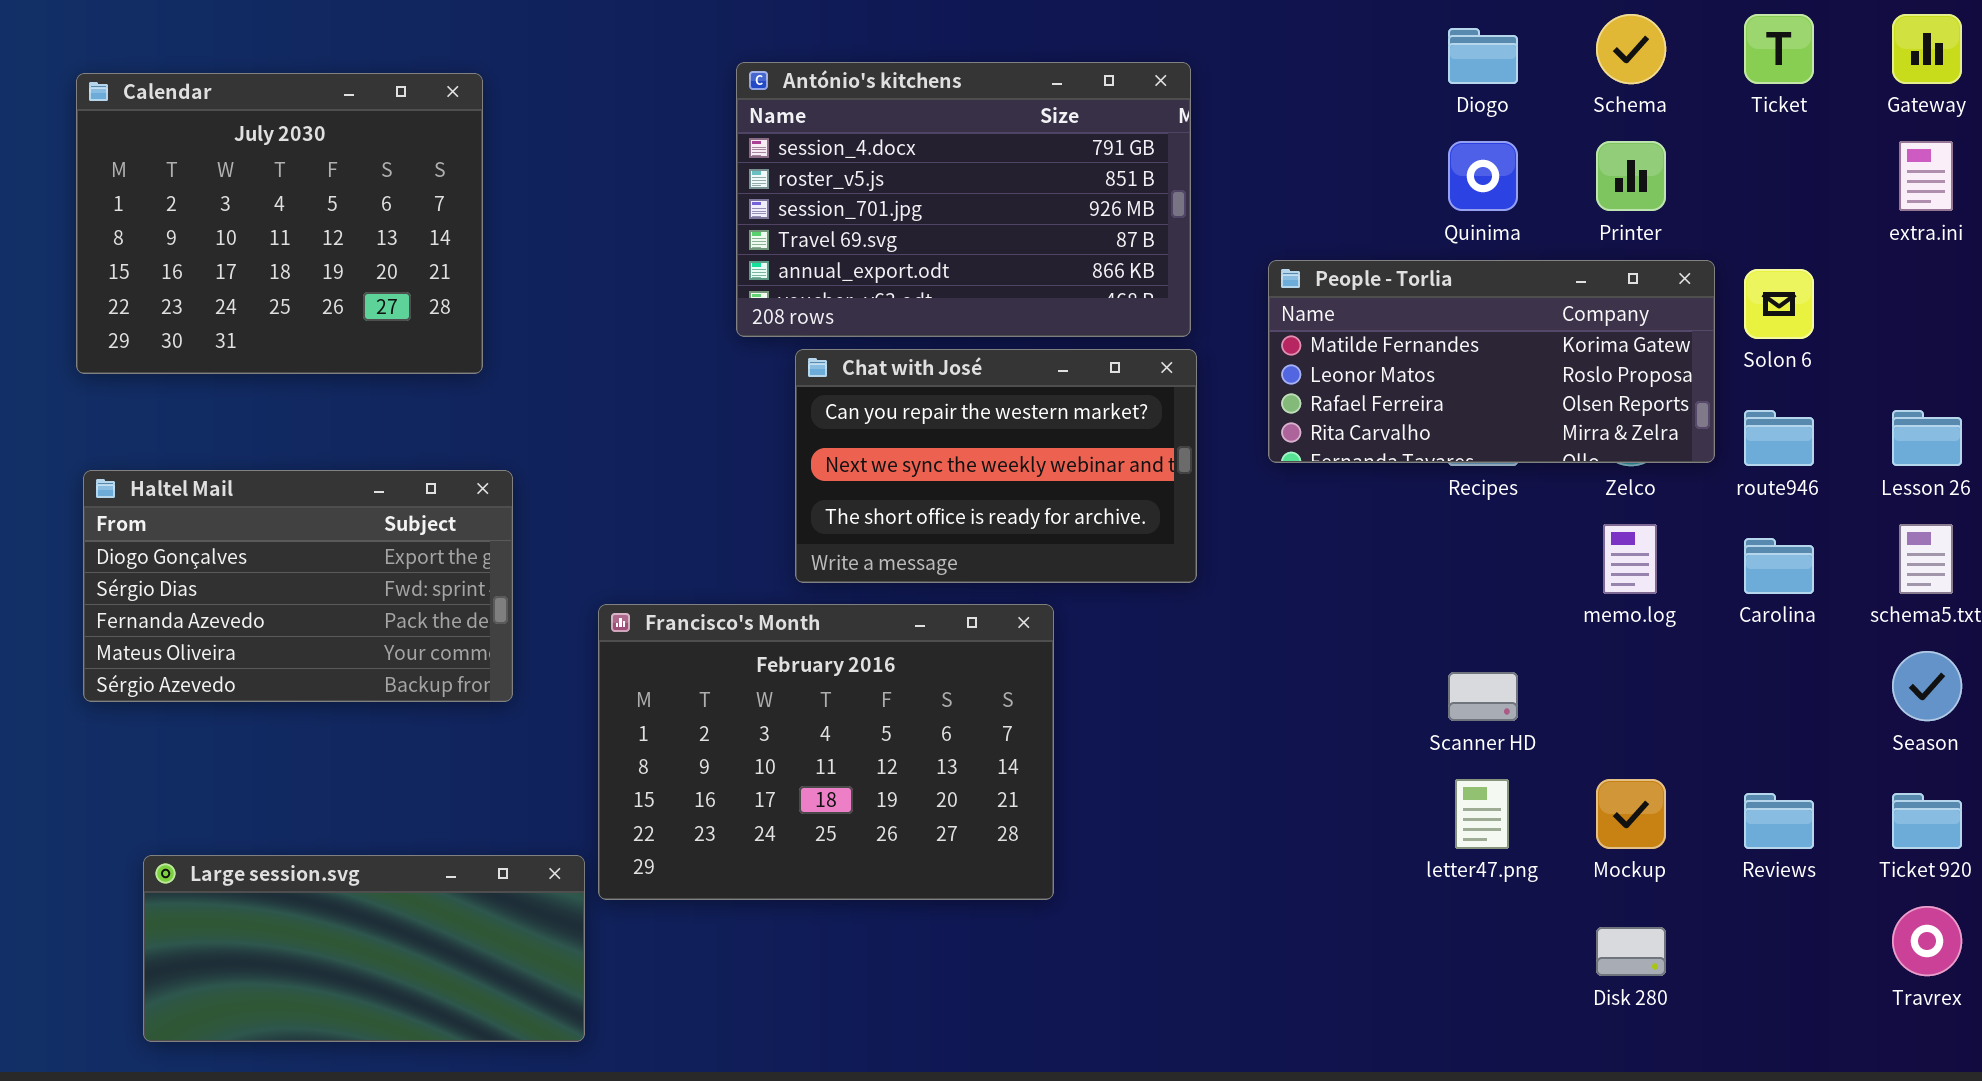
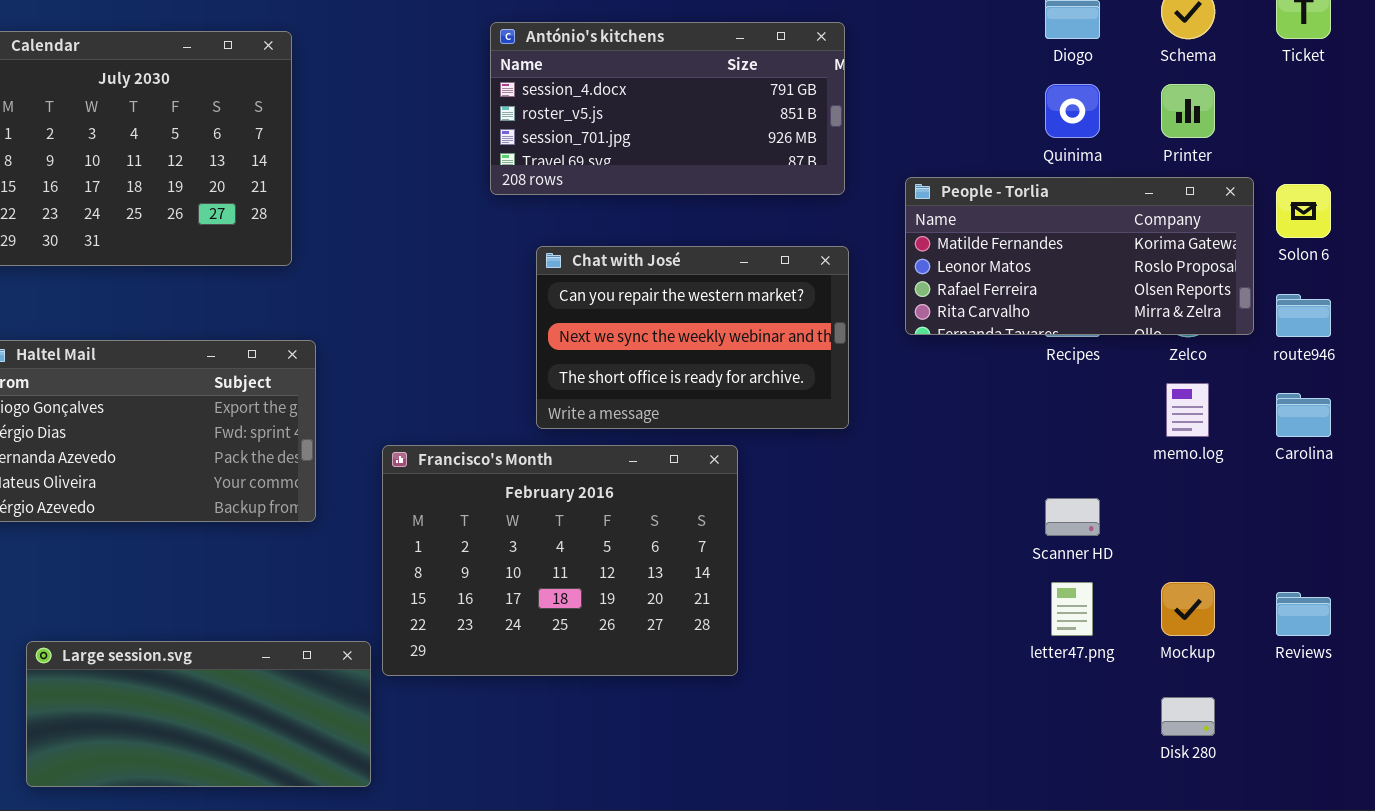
António's kitchens: [736,62,1191,337] -> [490,22,845,195], resized

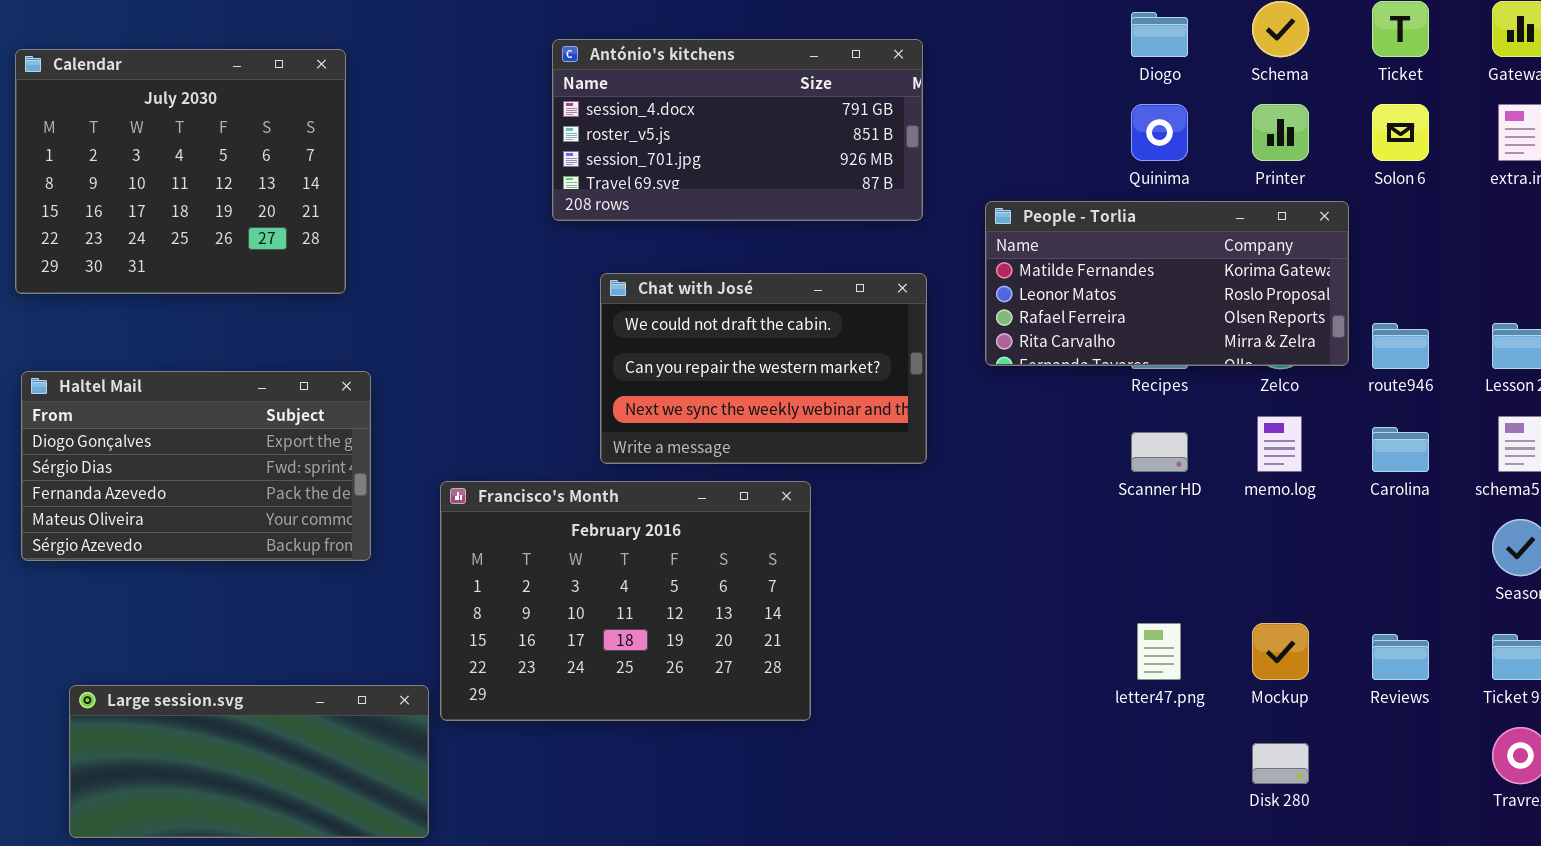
Solon 6: [1276,184,1331,238] -> [1372,104,1429,161], moved
Chat with José: [536,246,849,429] -> [600,273,927,464], scrolled up 1 row
Scanner HD: [1045,498,1100,536] -> [1131,432,1188,472], moved

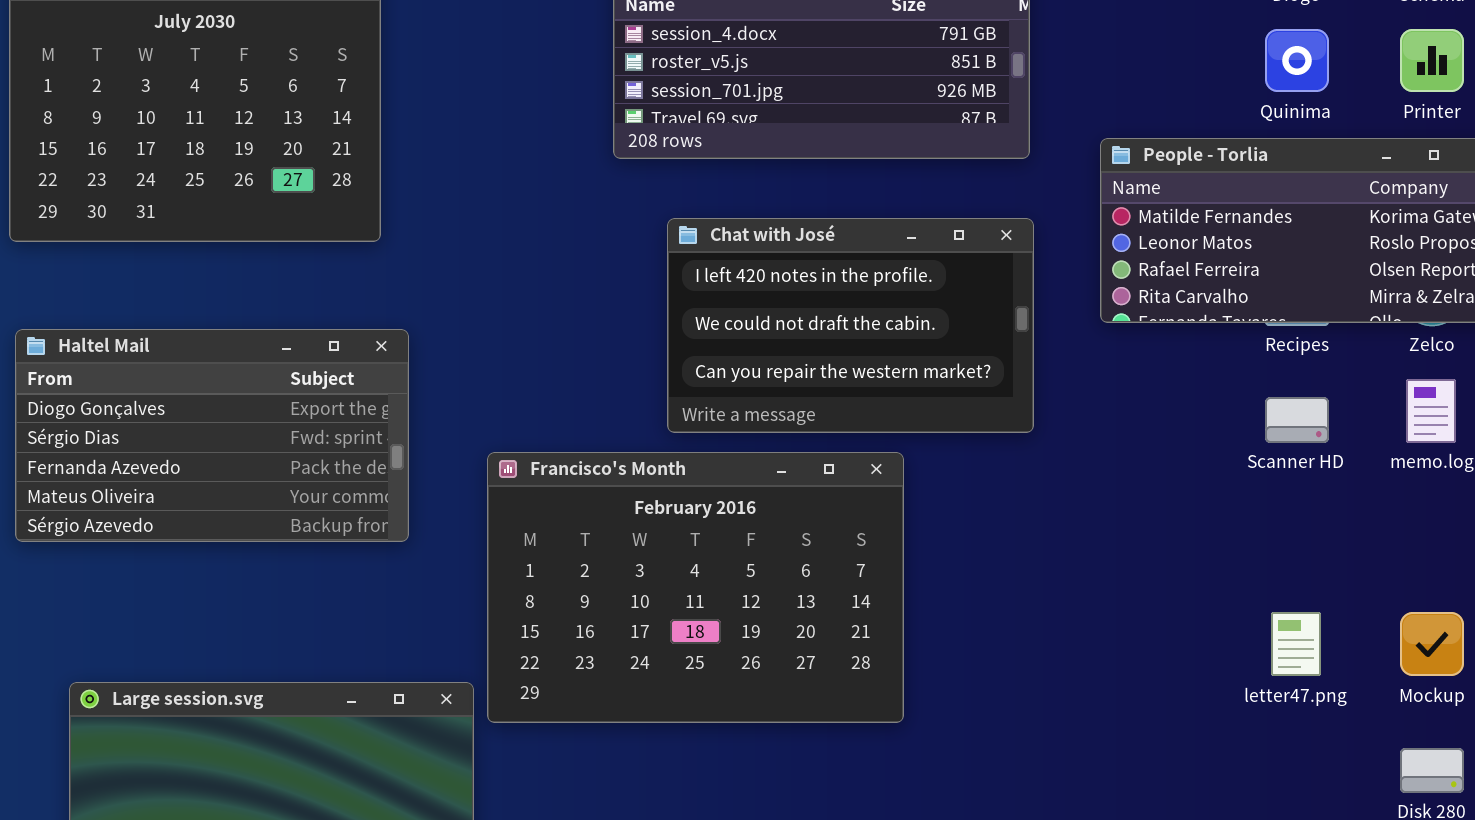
Chat with José: [600,273,927,464] -> [667,218,1034,433], scrolled up 1 row

